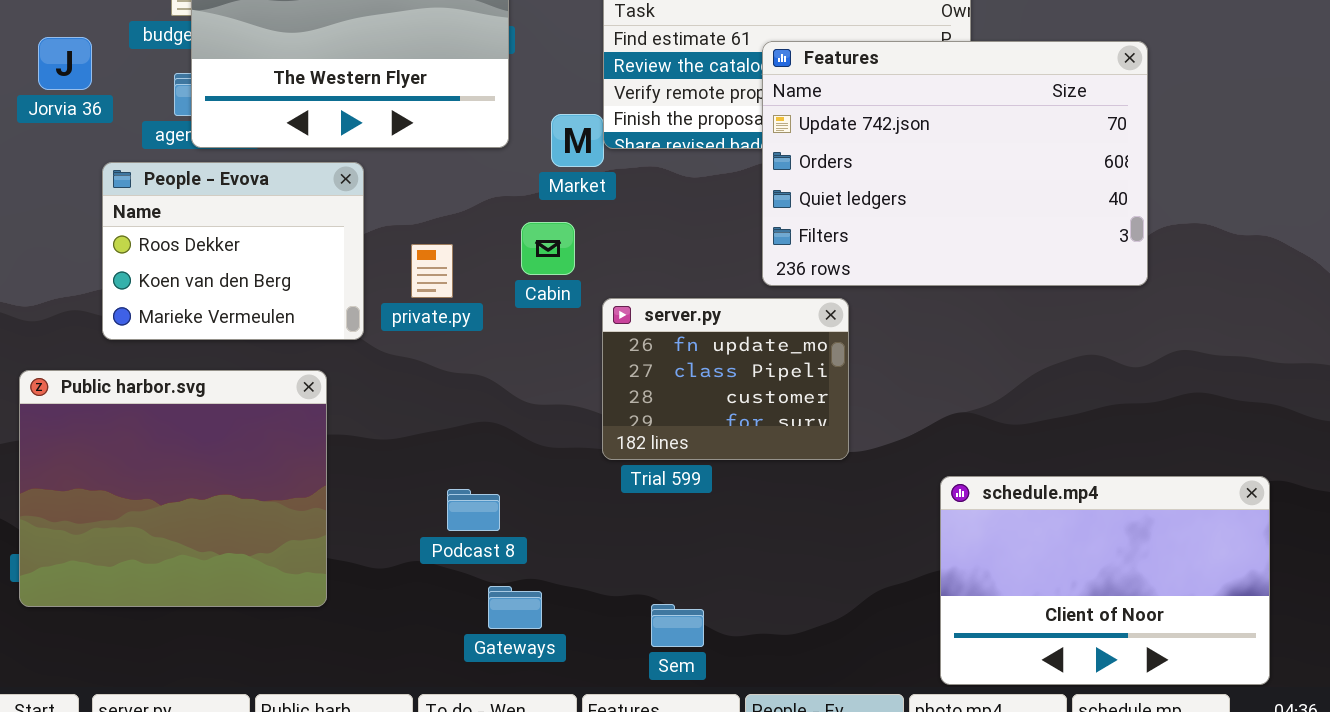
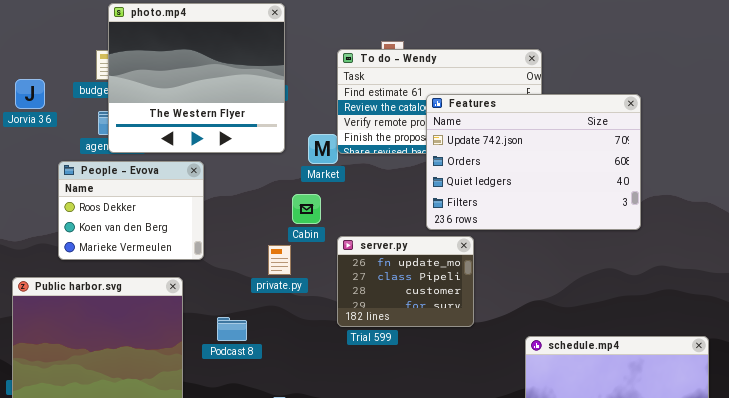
Jorvia 36: [38,37,92,90] -> [15,79,45,109], moved
private.py: [411,244,453,298] -> [268,245,291,275], moved
Podcast 8: [447,489,500,531] -> [217,317,247,341], moved

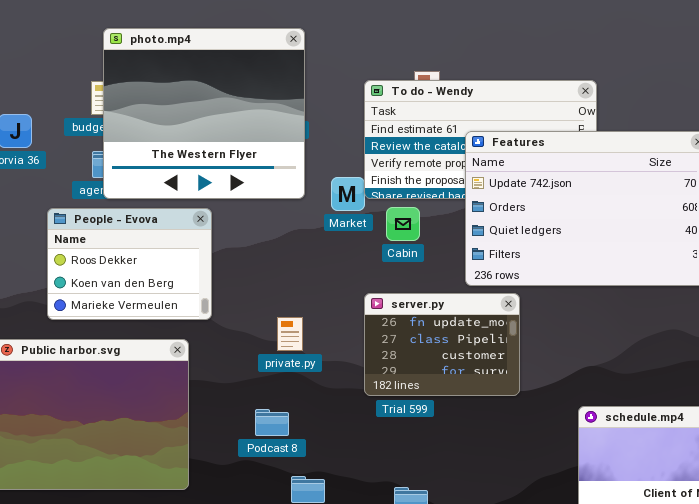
Cabin: [292,194,321,224] -> [386,207,420,241], moved
private.py: [268,245,291,275] -> [277,317,303,351], moved
Podcast 8: [217,317,247,341] -> [255,409,289,436], moved

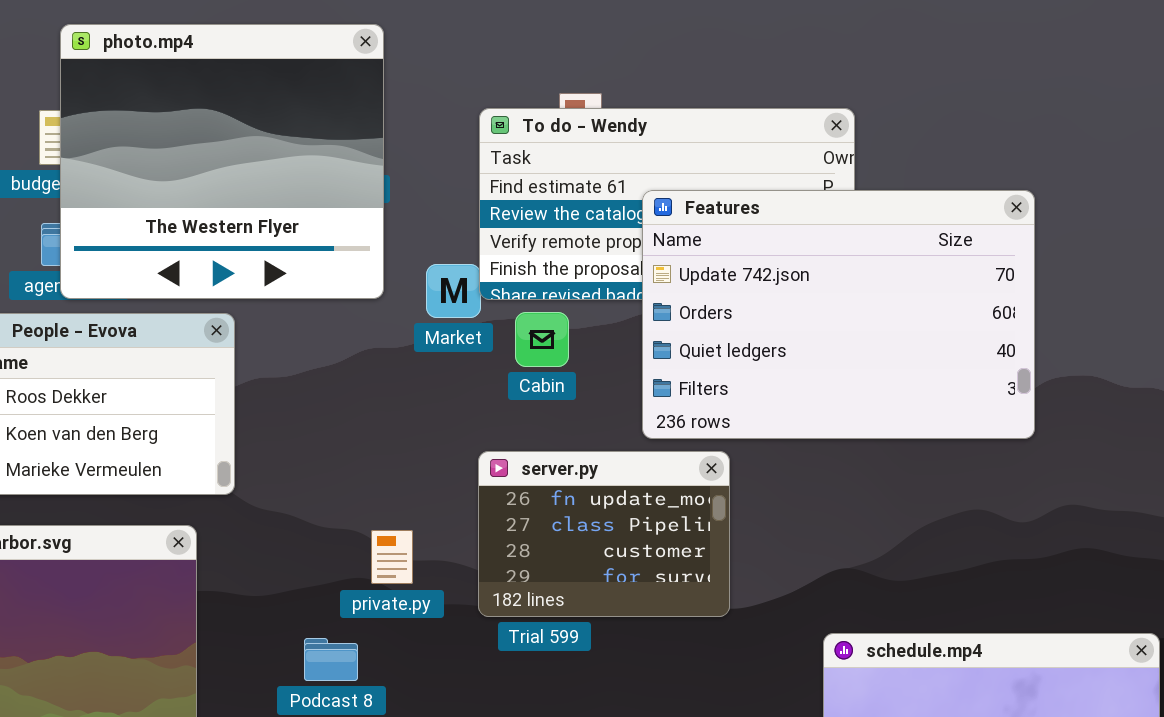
private.py: [277,317,303,351] -> [371,530,413,584], moved

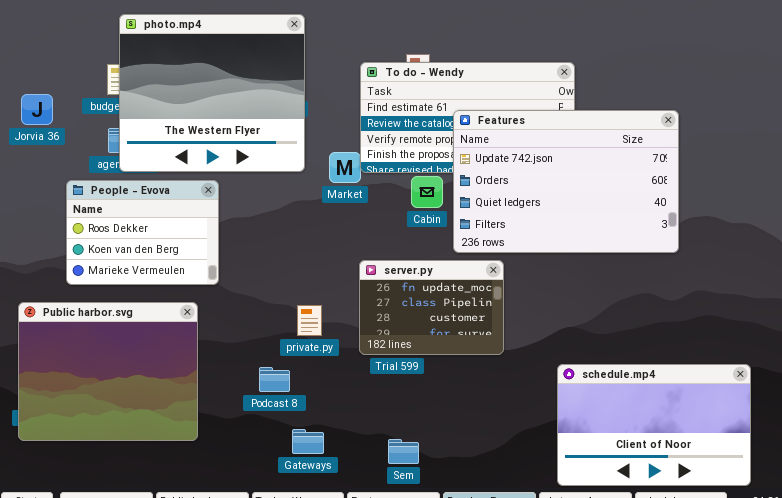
Cabin: [515,312,569,367] -> [411,176,443,208], moved

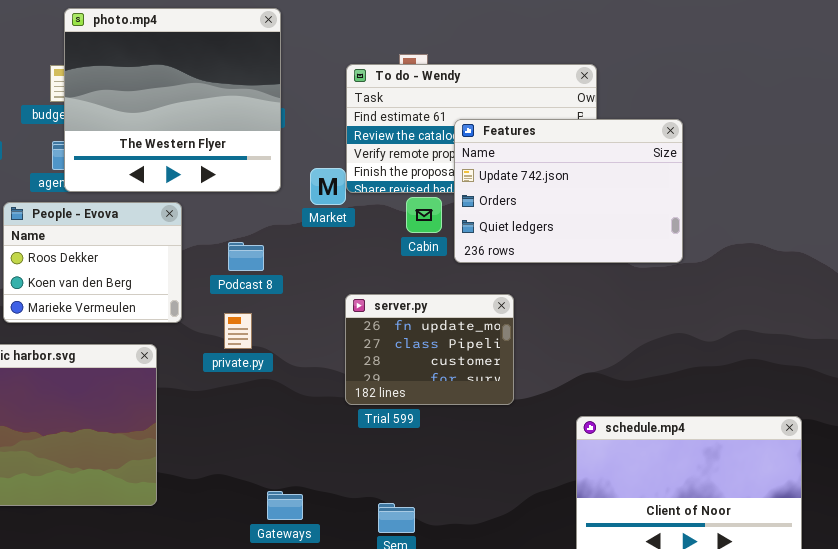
Features: [453,110,679,253] -> [454,119,683,263], resized
private.py: [297,305,322,336] -> [224,313,252,349], moved
Podcast 8: [259,367,290,392] -> [228,242,264,271], moved

